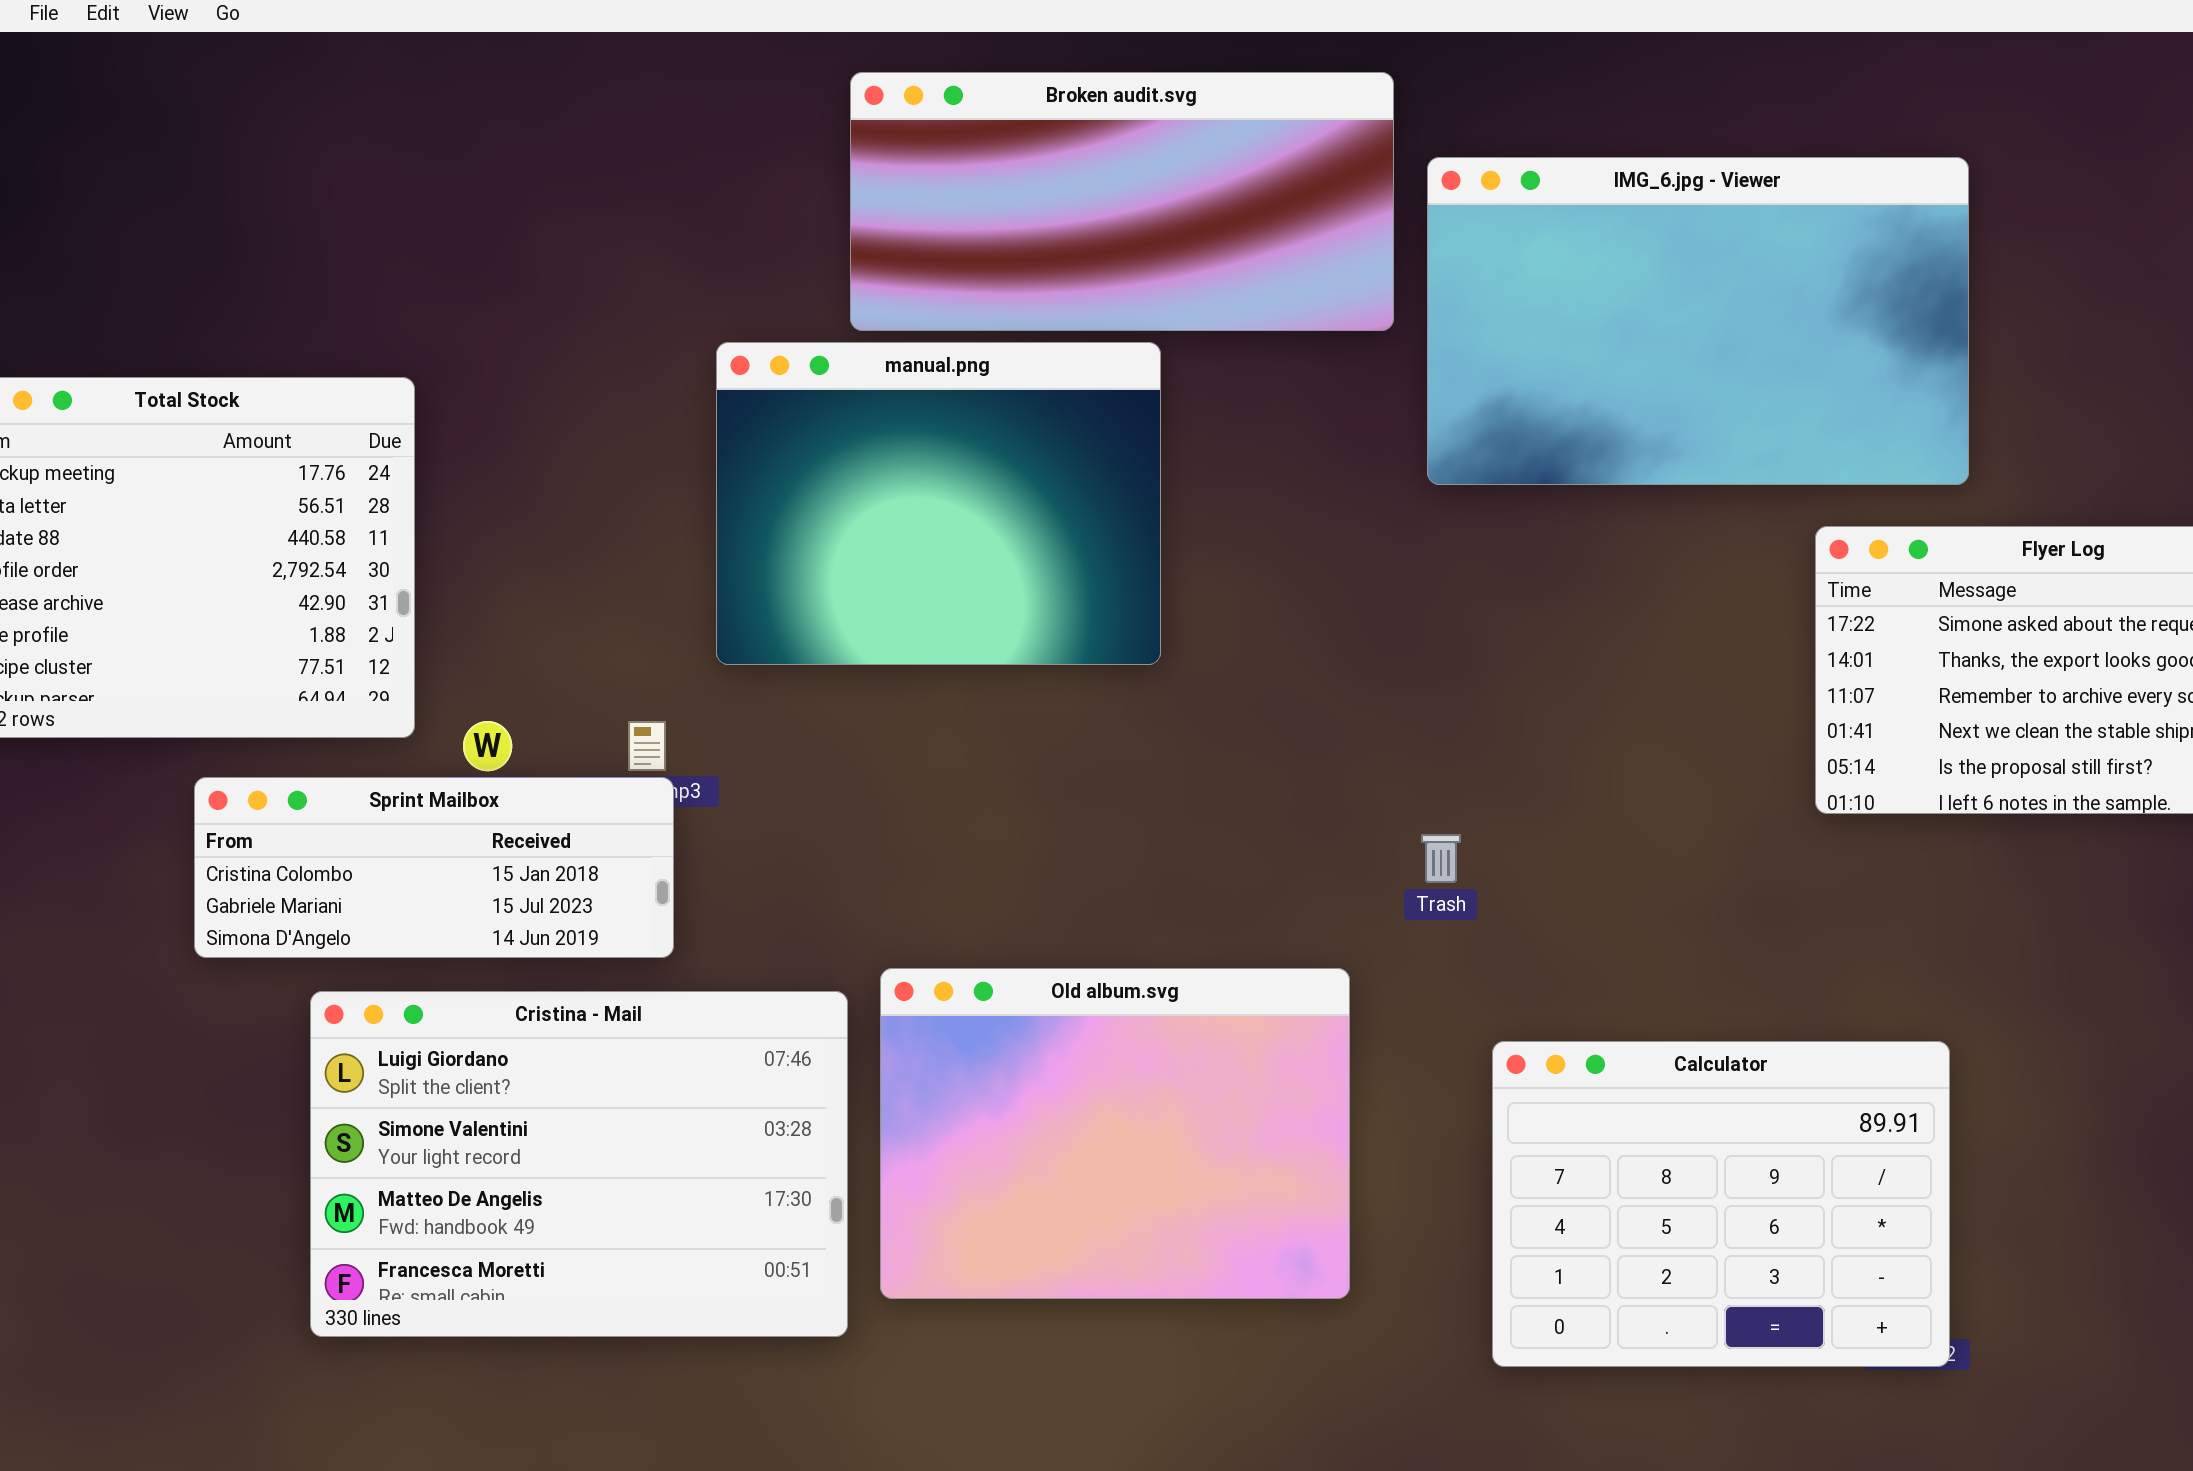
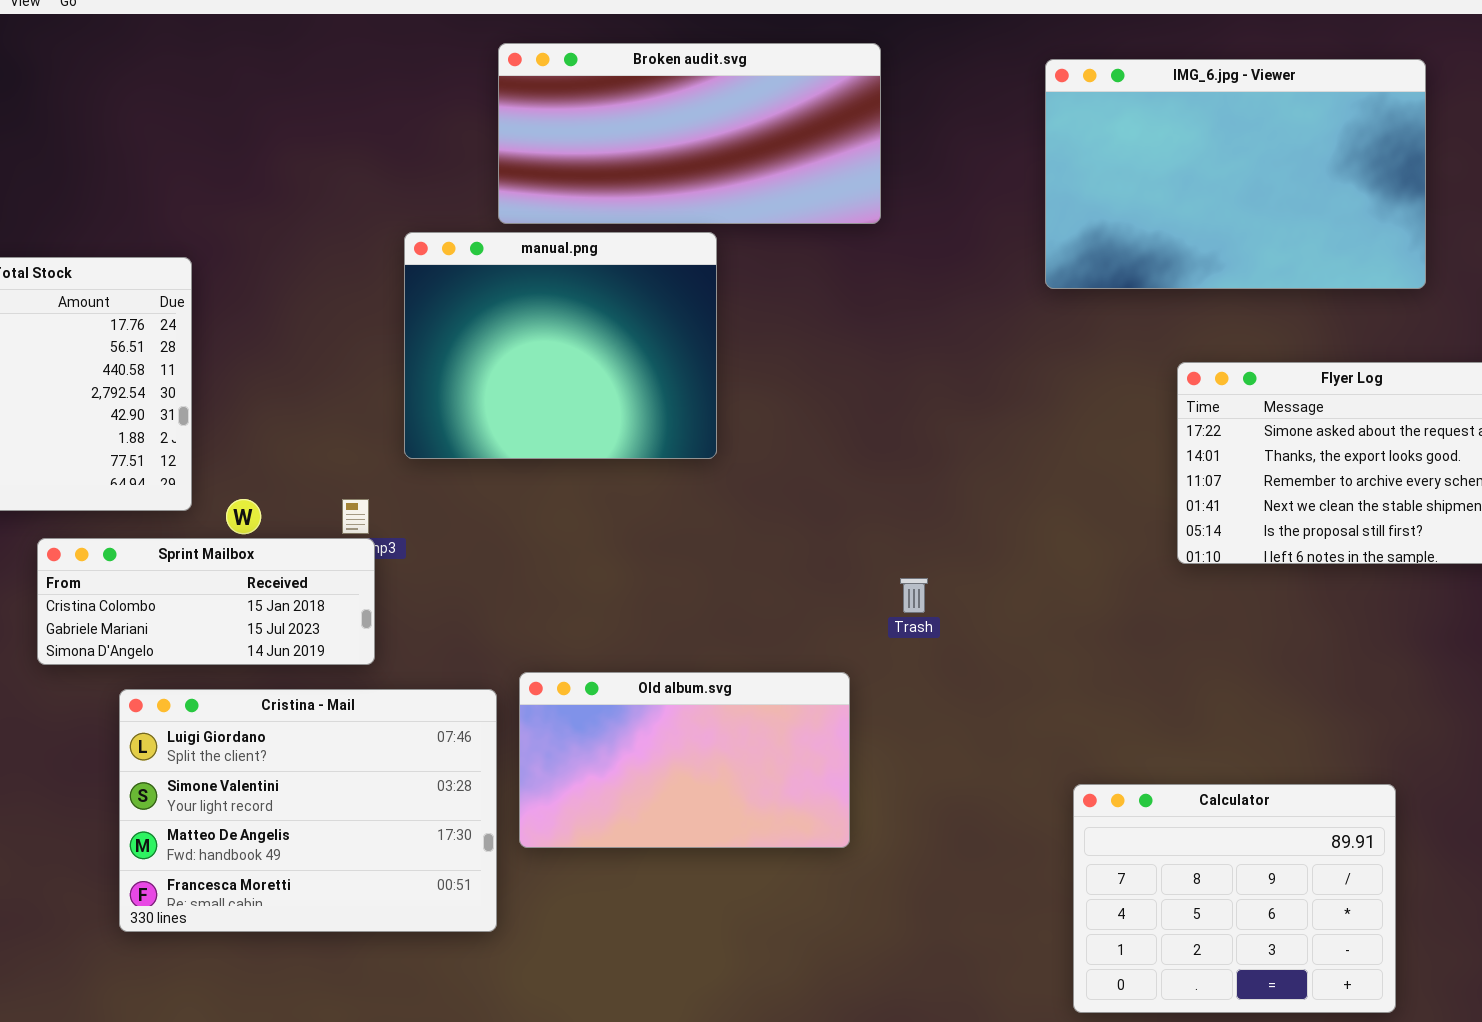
IMG_6.jpg - Viewer: [1427,157,1969,485] -> [1045,59,1426,289], moved
Old album.svg: [880,968,1350,1299] -> [519,672,850,848], resized
Calculator: [1492,1041,1950,1367] -> [1073,784,1396,1013], moved

